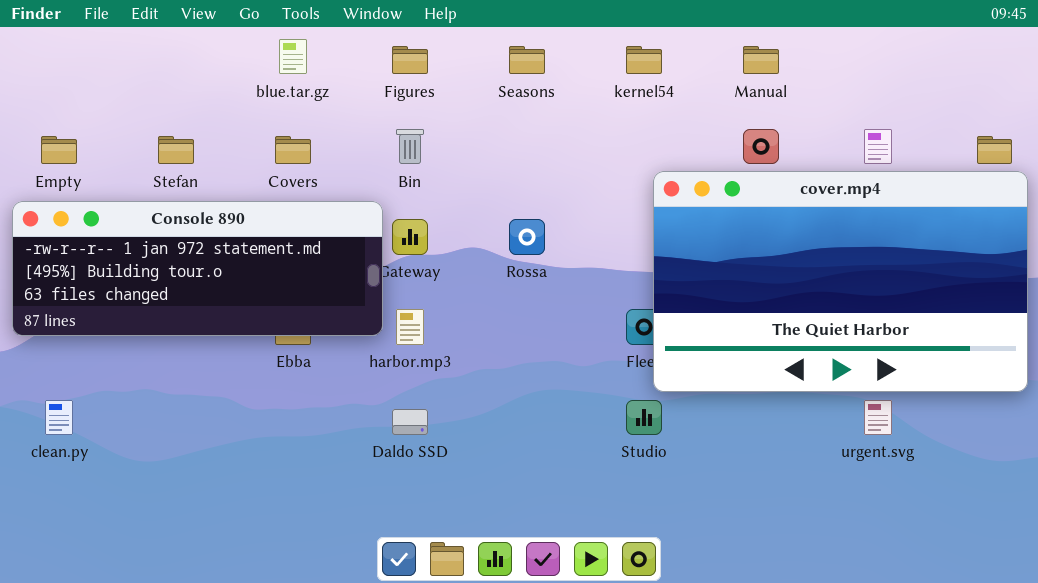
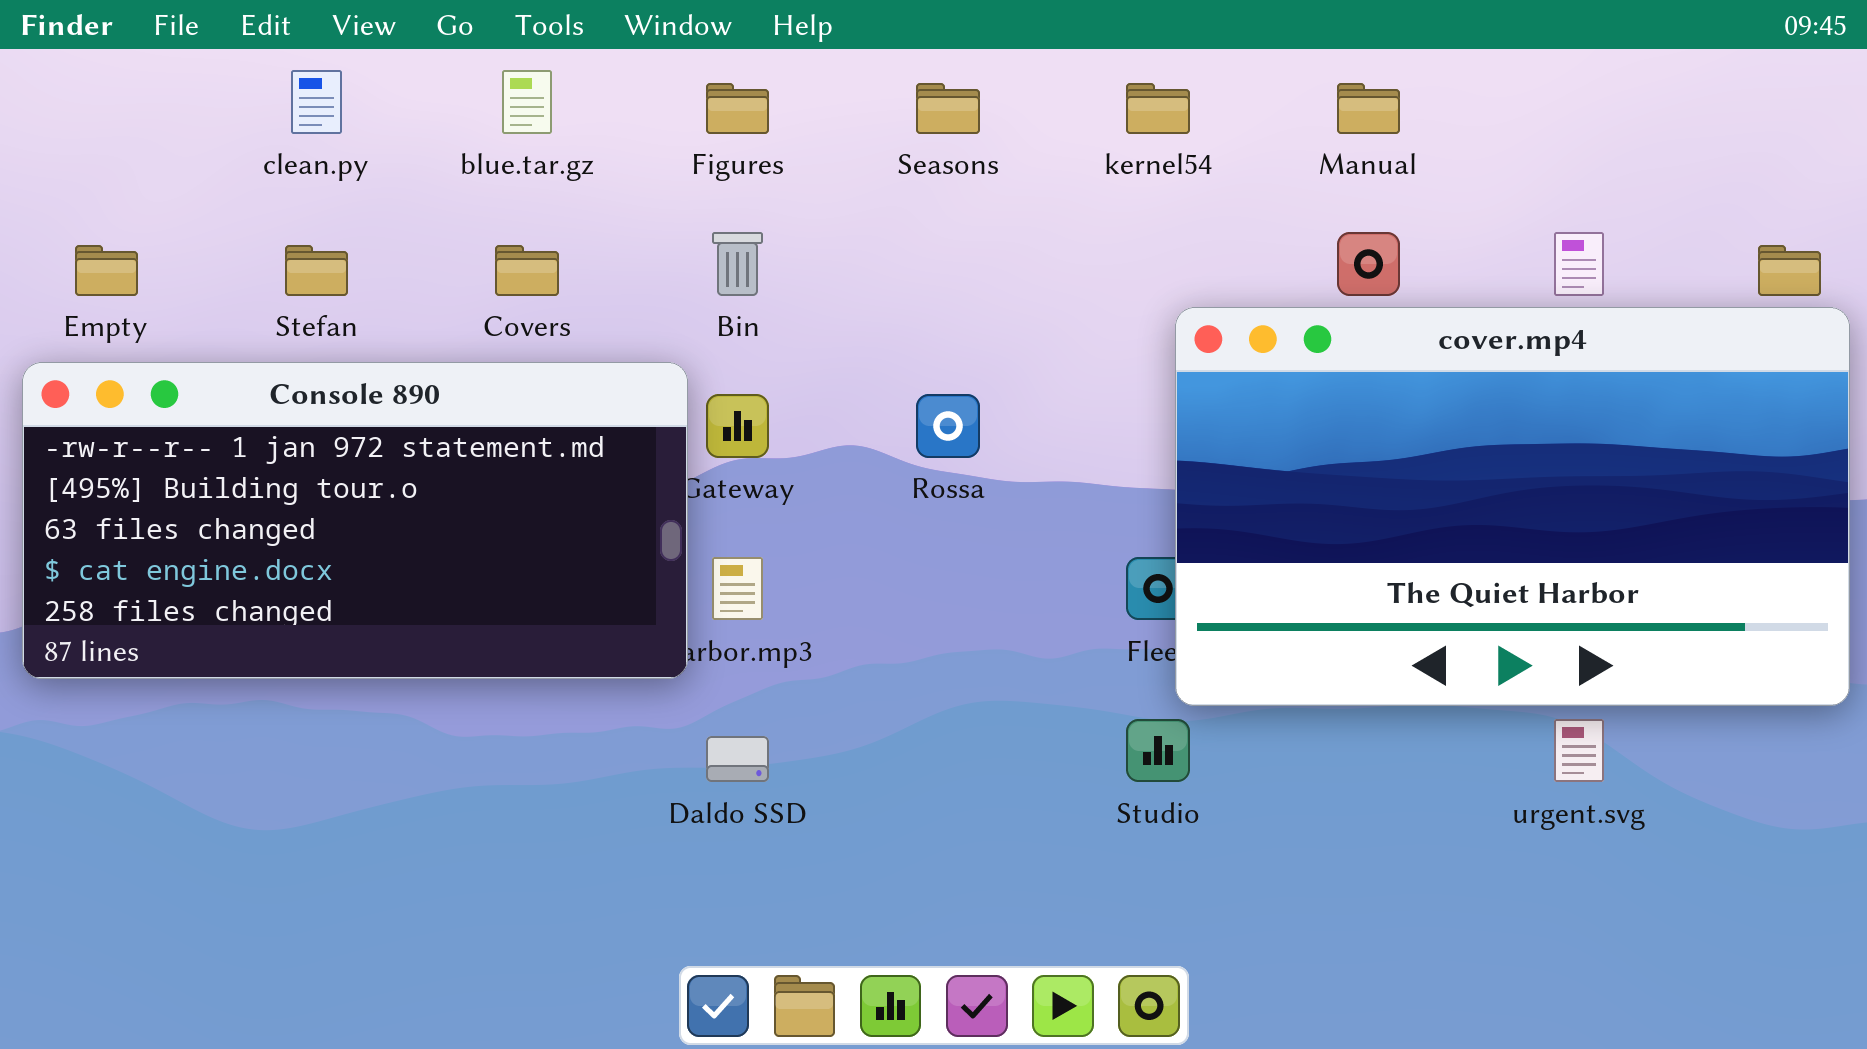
Console 890: [12,201,383,336] -> [22,362,688,679], resized
clean.py: [45,400,73,435] -> [291,70,342,134], moved

